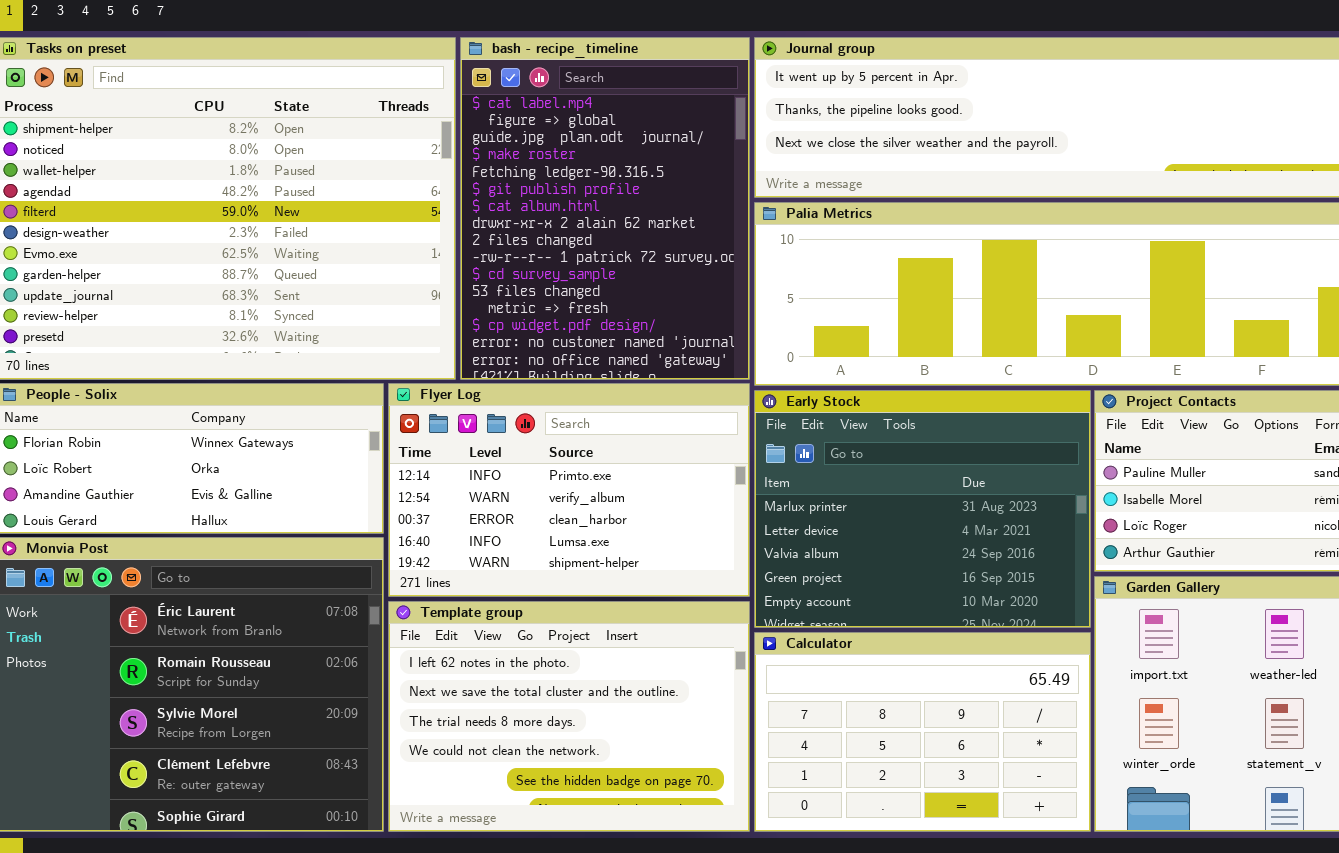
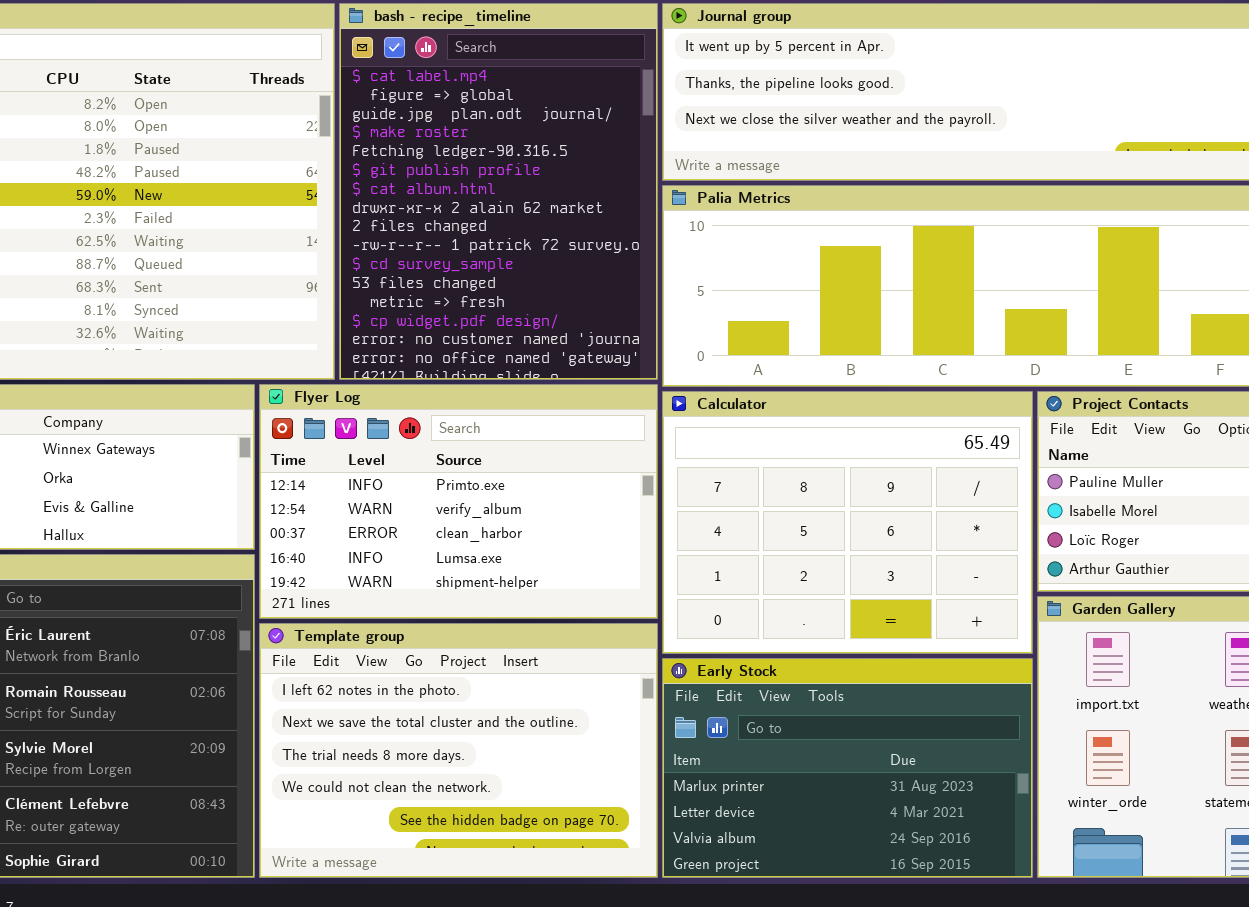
Early Stock: [754,390,1091,628] -> [662,658,1033,878], moved, resized
Calculator: [754,632,1091,832] -> [662,391,1033,654], moved, resized

